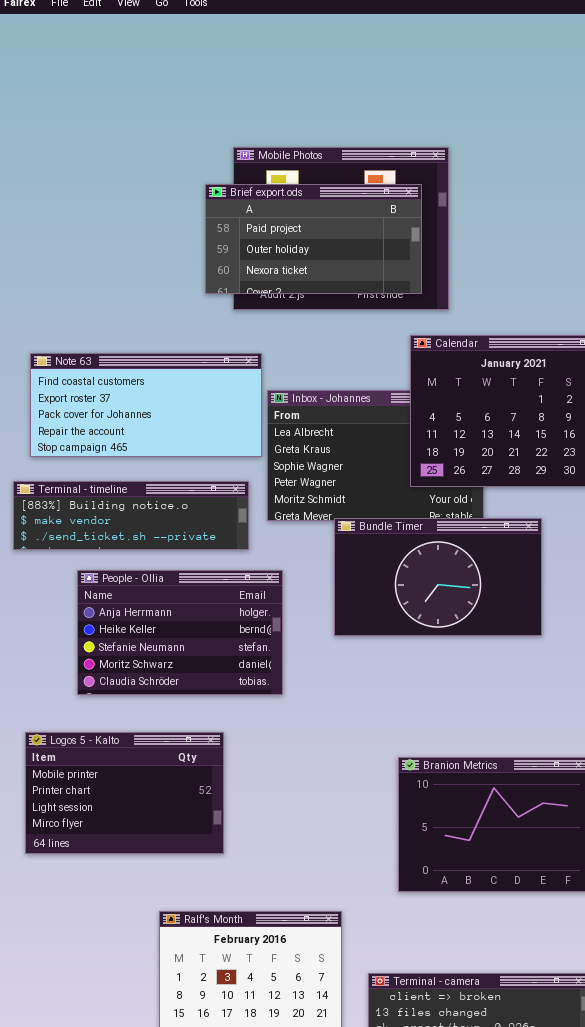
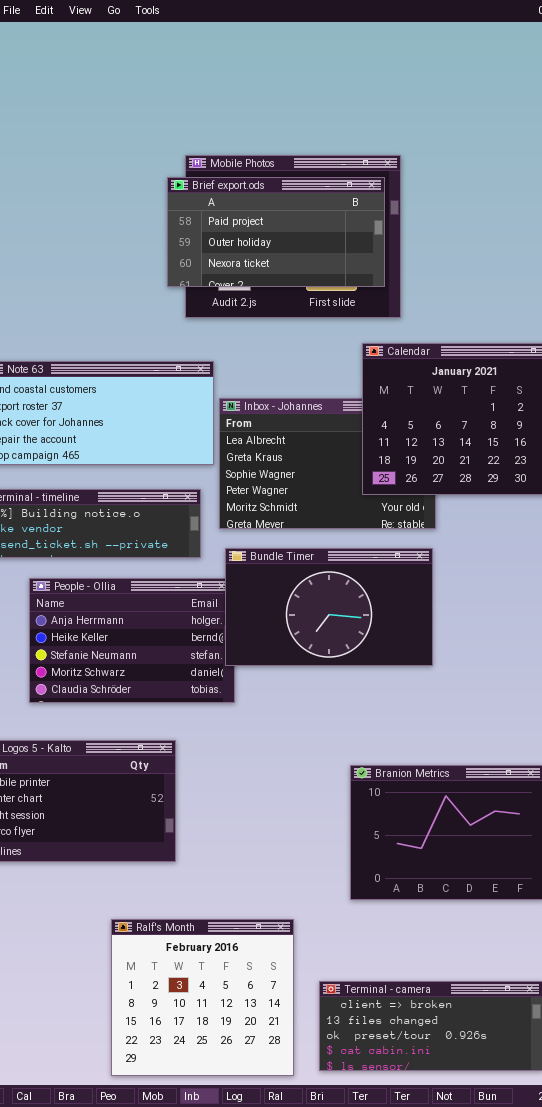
Brief export.ods: [205,184,422,294] -> [167,177,385,287], moved
Bundle Timer: [334,518,542,636] -> [225,548,433,666], moved

